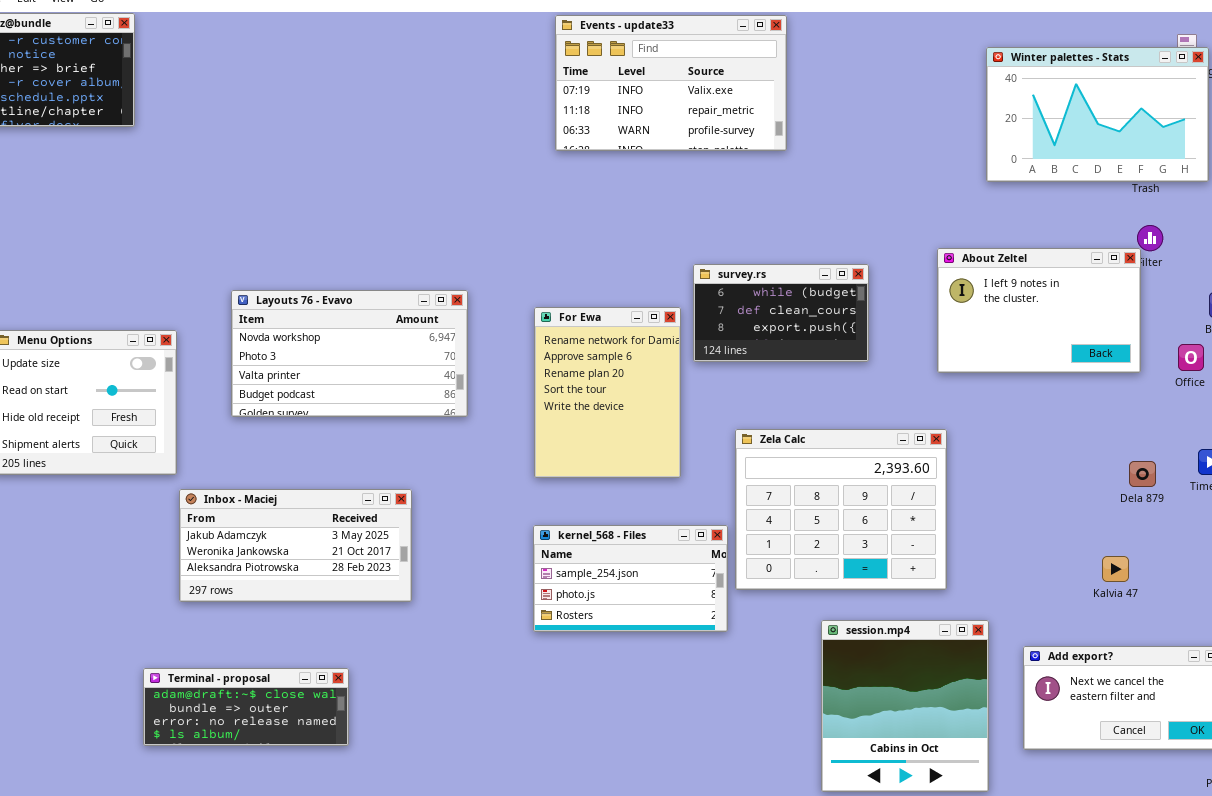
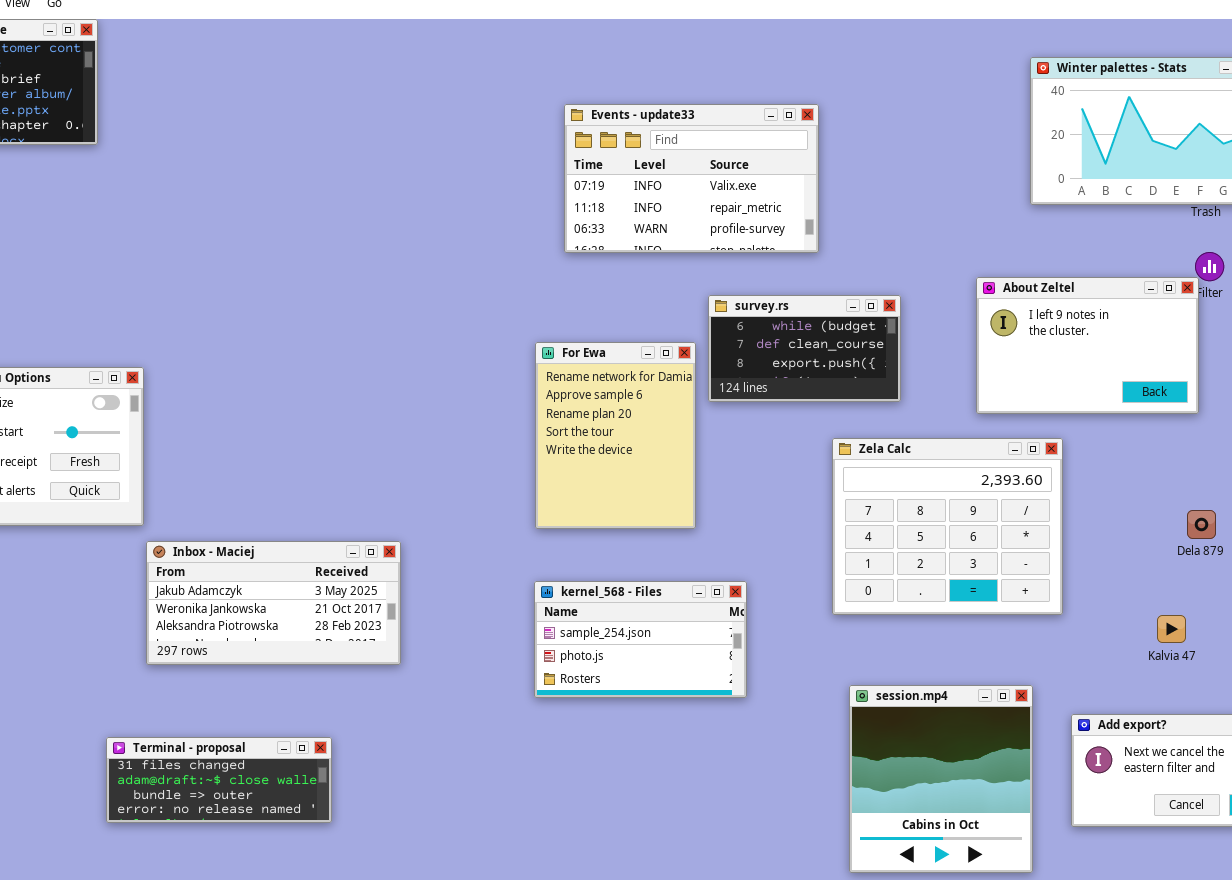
Events - update33: [555,15,787,151] -> [564,104,819,253], moved
Layouts 76 - Evavo: [231,290,468,417] -> none, closed
Zela Calc: [735,429,947,590] -> [832,438,1063,615], moved
Terminal - proposal: [143,668,349,746] -> [106,737,332,823], scrolled up 1 row

